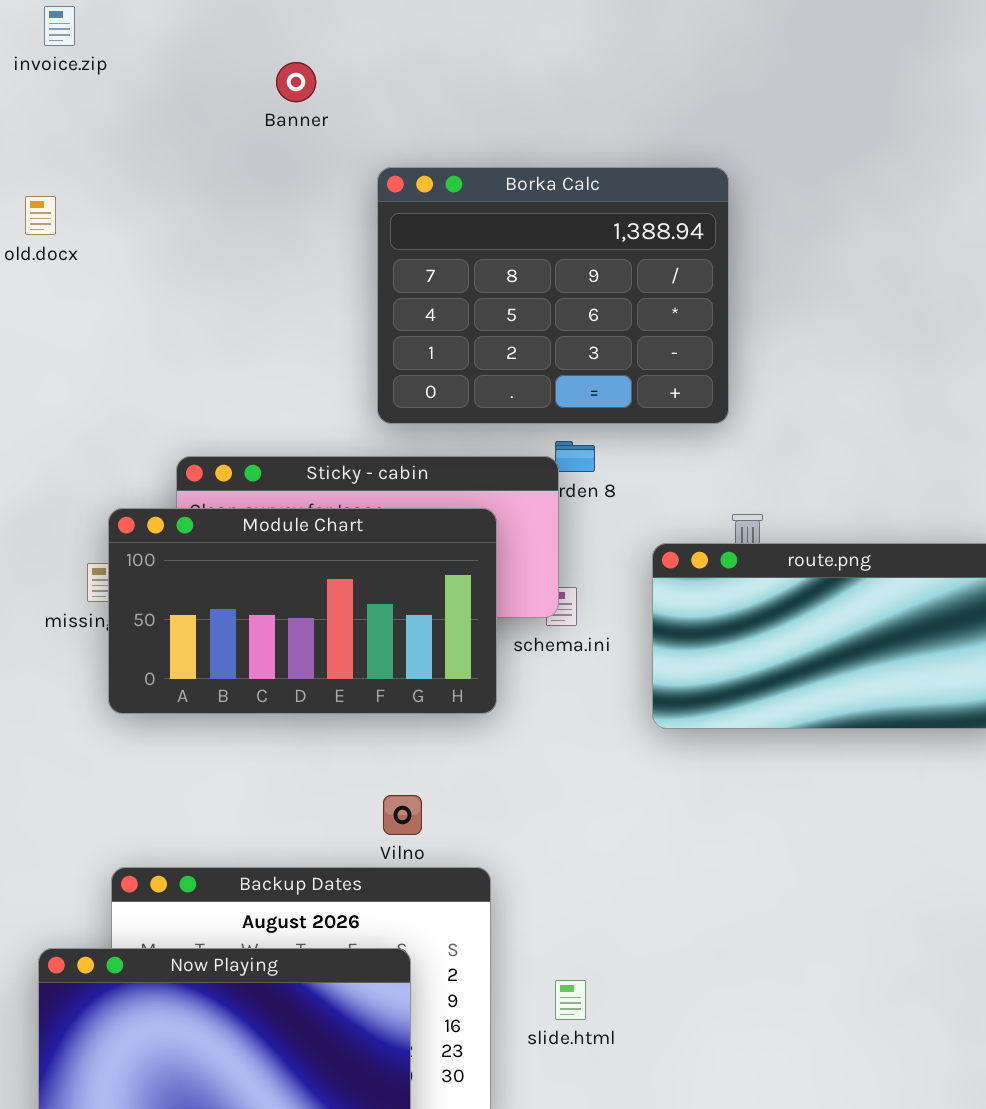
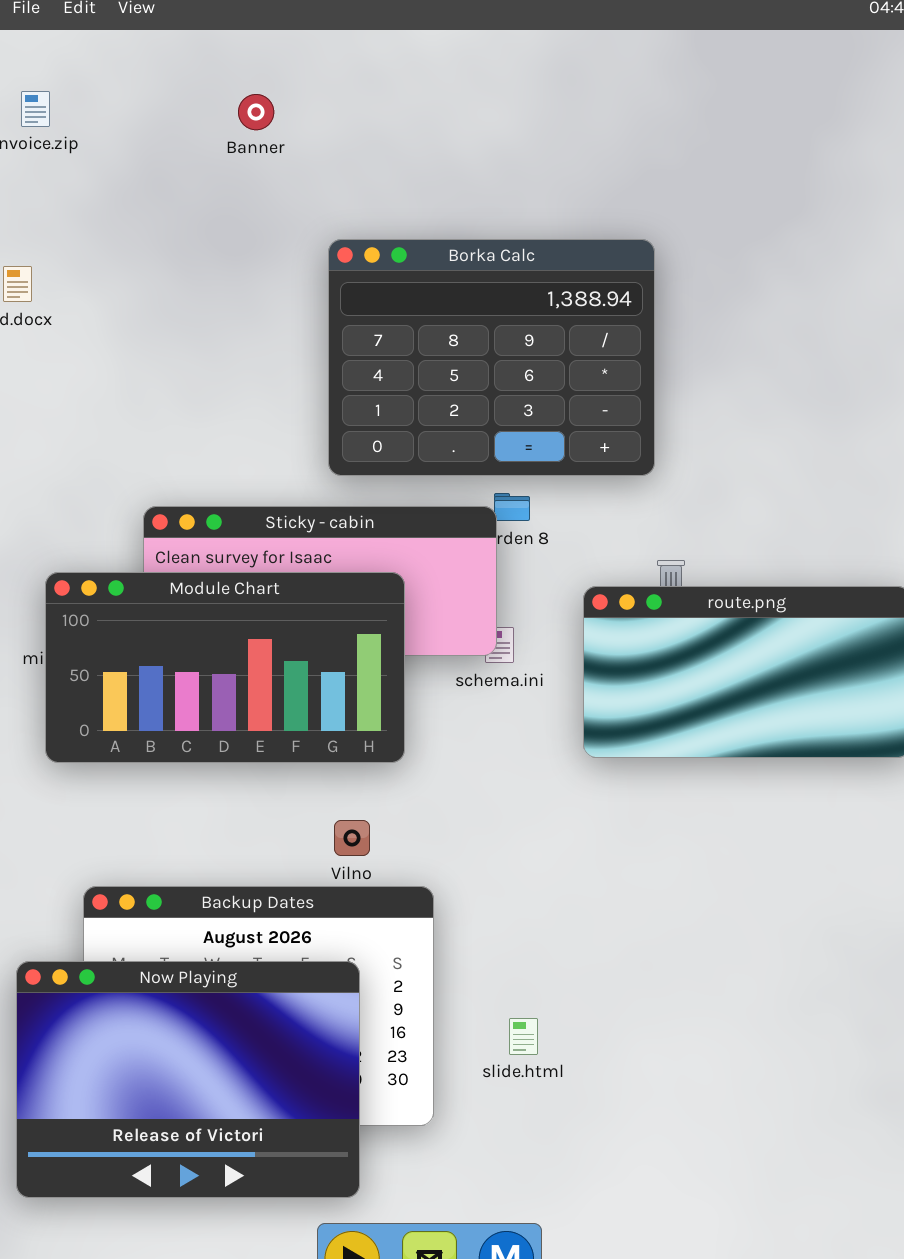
Banner: [276,62,316,102] -> [238,94,274,130], moved
Module Chart: [108,508,497,714] -> [45,572,405,763], moved
slide.html: [555,980,586,1020] -> [509,1018,538,1055], moved

